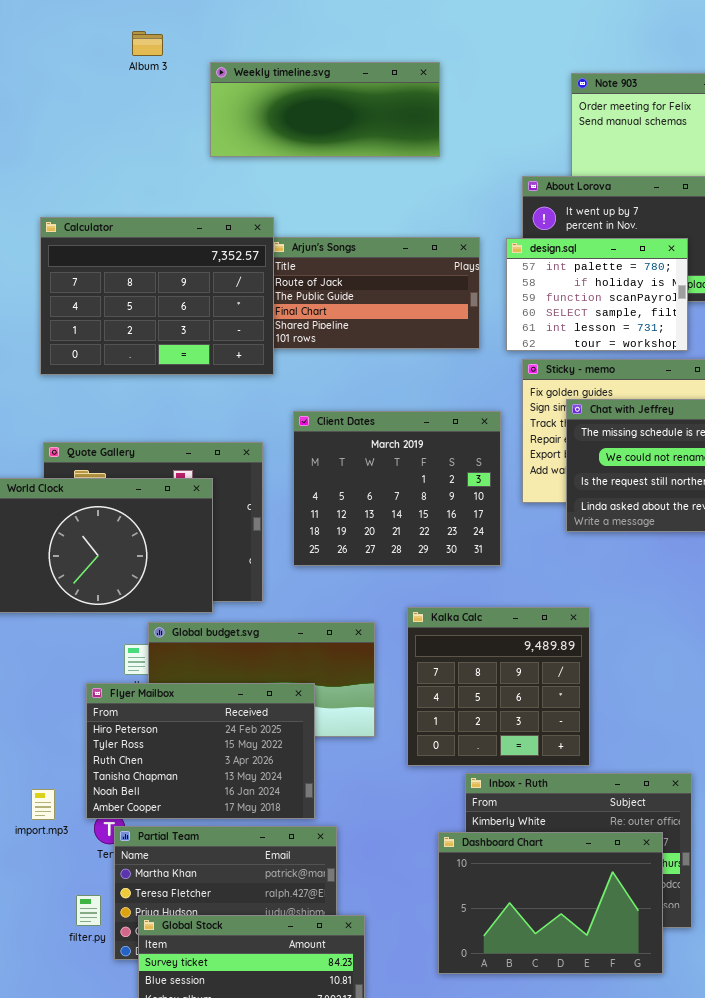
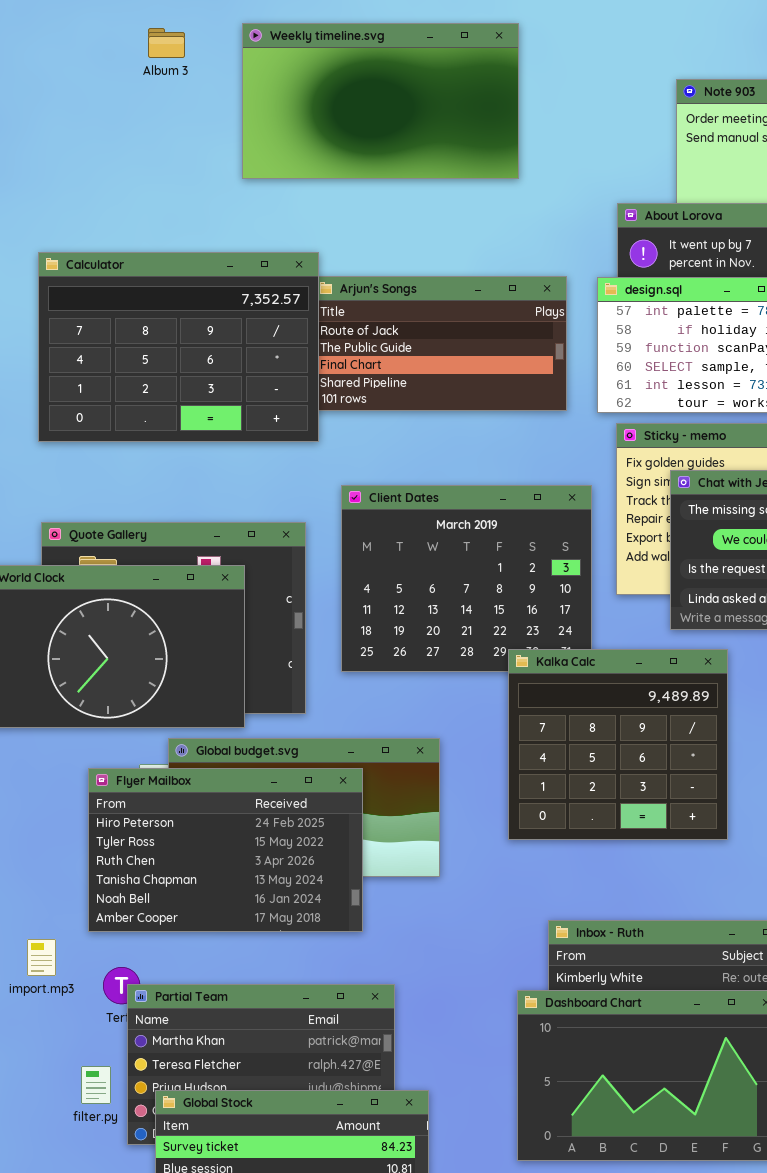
Weekly timeline.svg: [210,62,440,157] -> [242,23,519,179], resized
Kalka Calc: [407,607,590,766] -> [508,649,728,840], moved
Flyer Mailbox: [86,683,315,819] -> [88,768,363,932], moved

